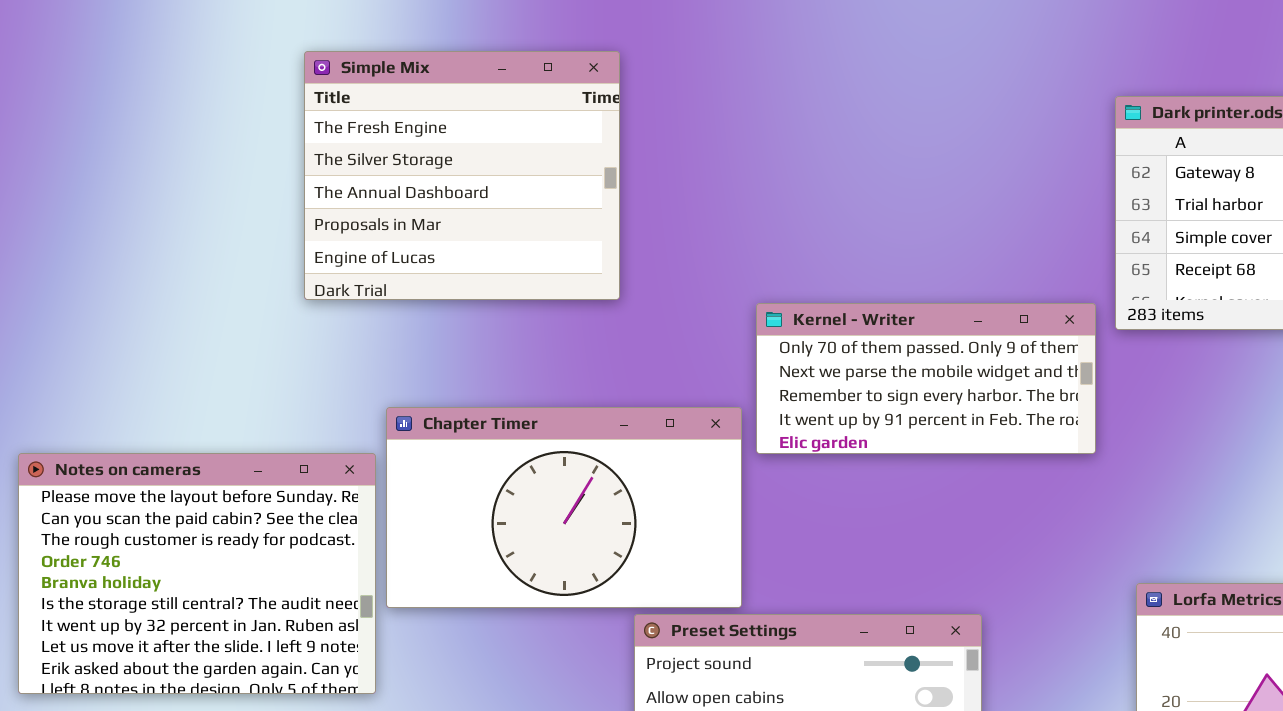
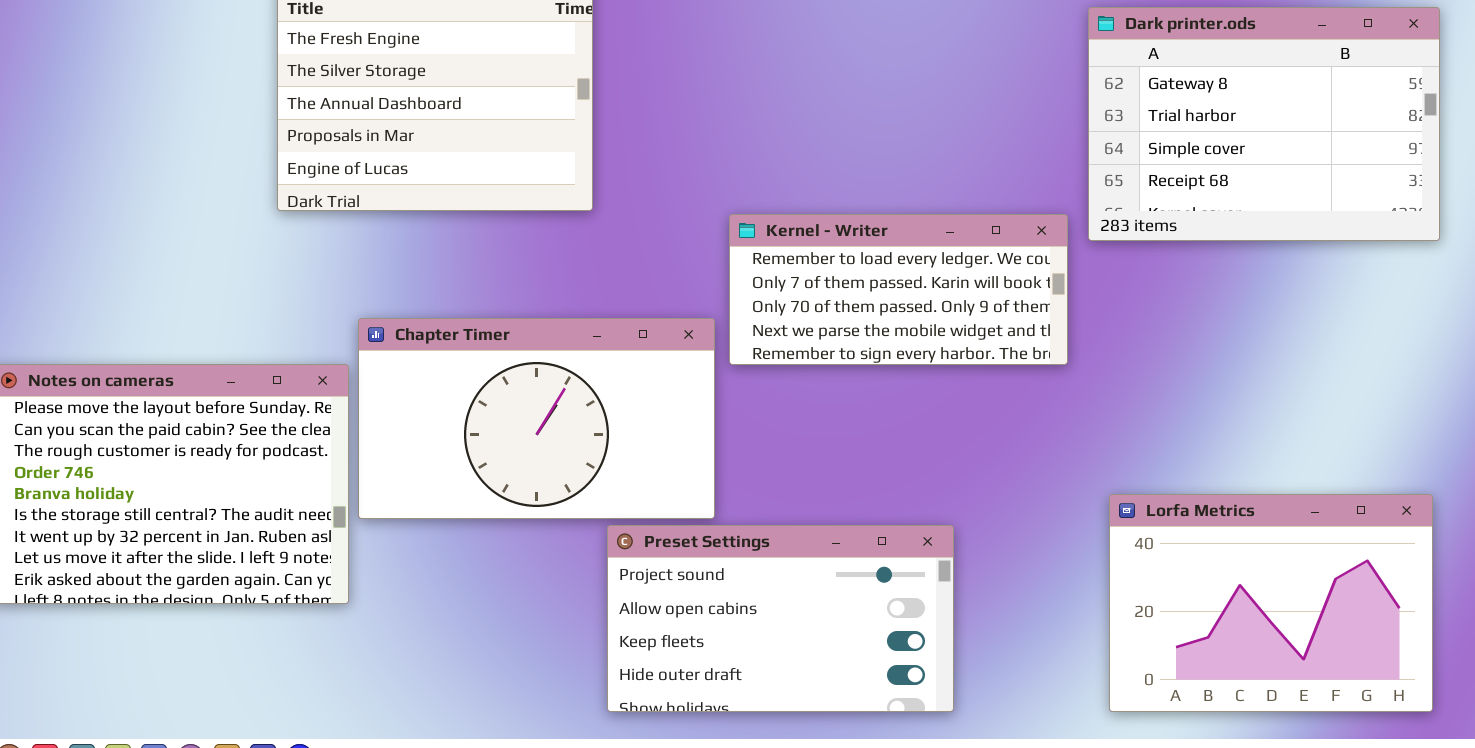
Kernel - Writer: [756,303,1096,454] -> [729,214,1068,365], scrolled up 2 rows

